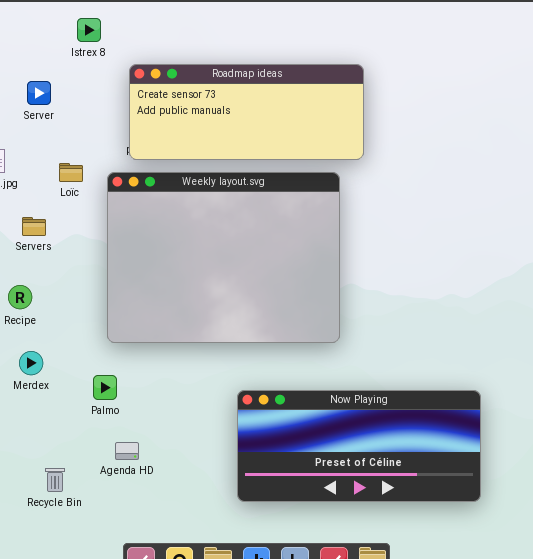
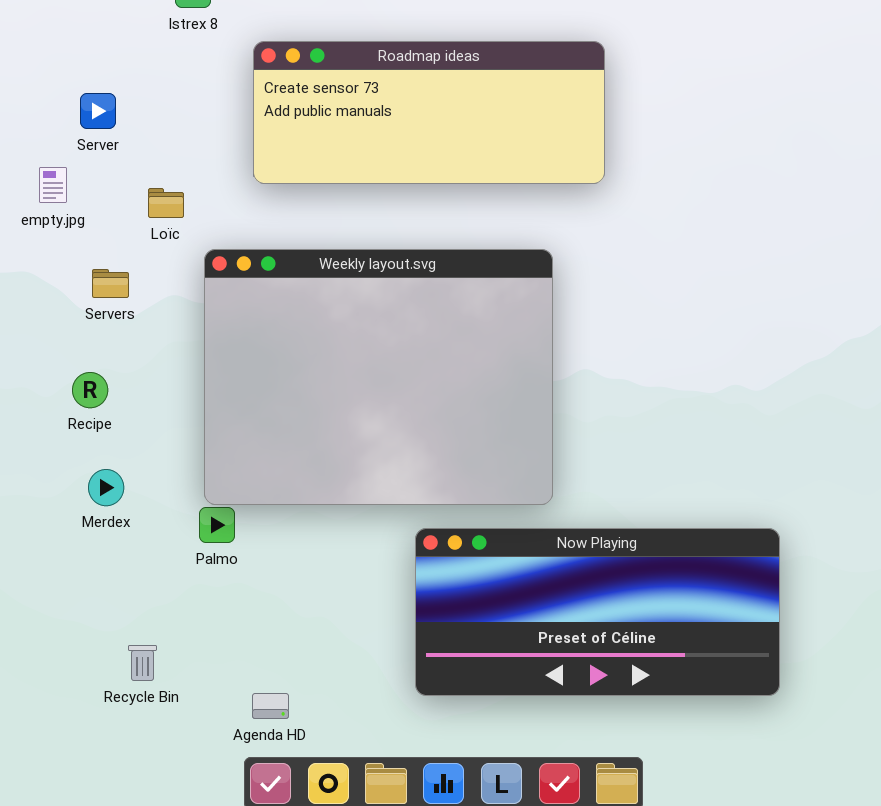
Server: [27,81,51,105] -> [80,93,116,129], moved
Weekly layout.svg: [107,172,340,343] -> [204,249,553,505], moved
Agenda HD: [115,442,139,460] -> [252,693,289,719], moved

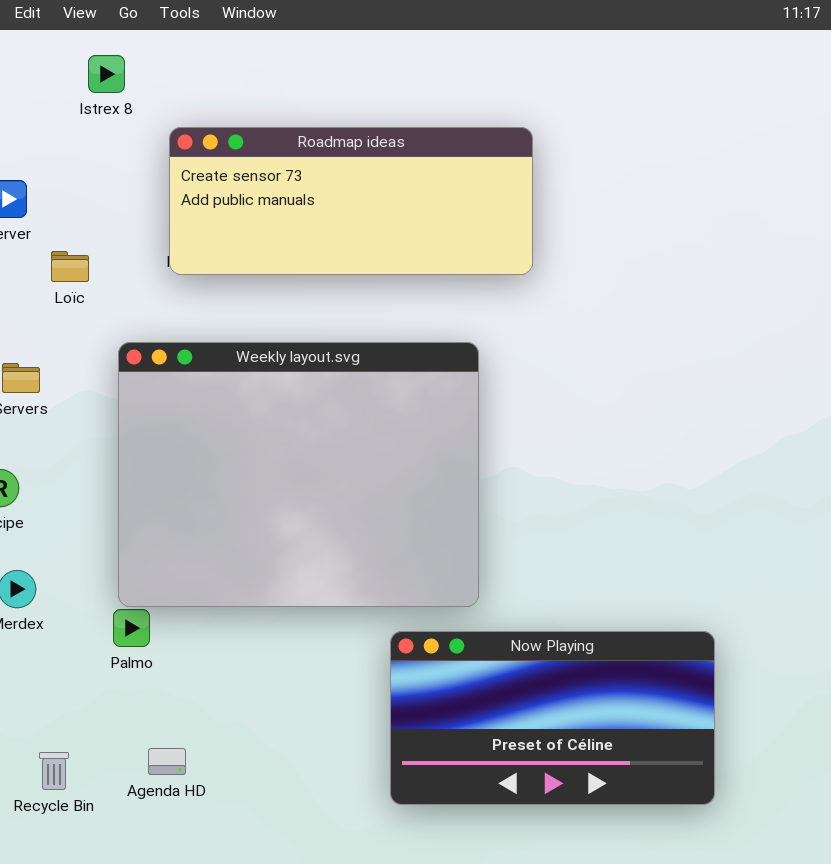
Loïc: [148,188,184,218] -> [51,251,89,282], moved
Now Playing: [415,528,780,696] -> [390,631,715,805], resized
Agenda HD: [252,693,289,719] -> [148,748,186,775], moved

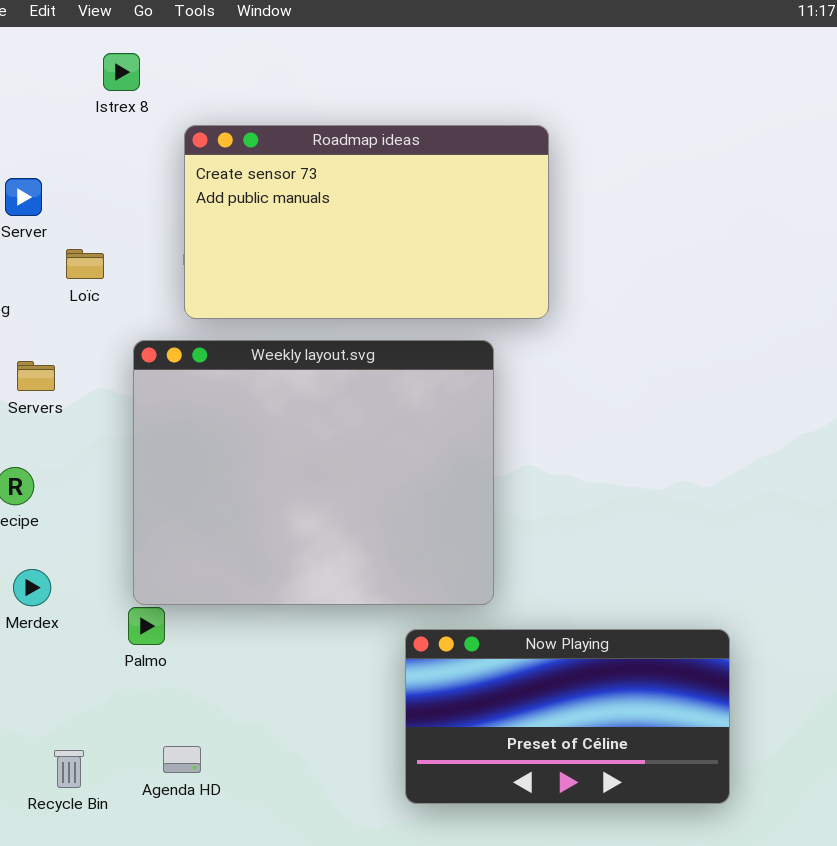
Roadmap ideas: [169,127,533,275] -> [184,125,549,319], resized

